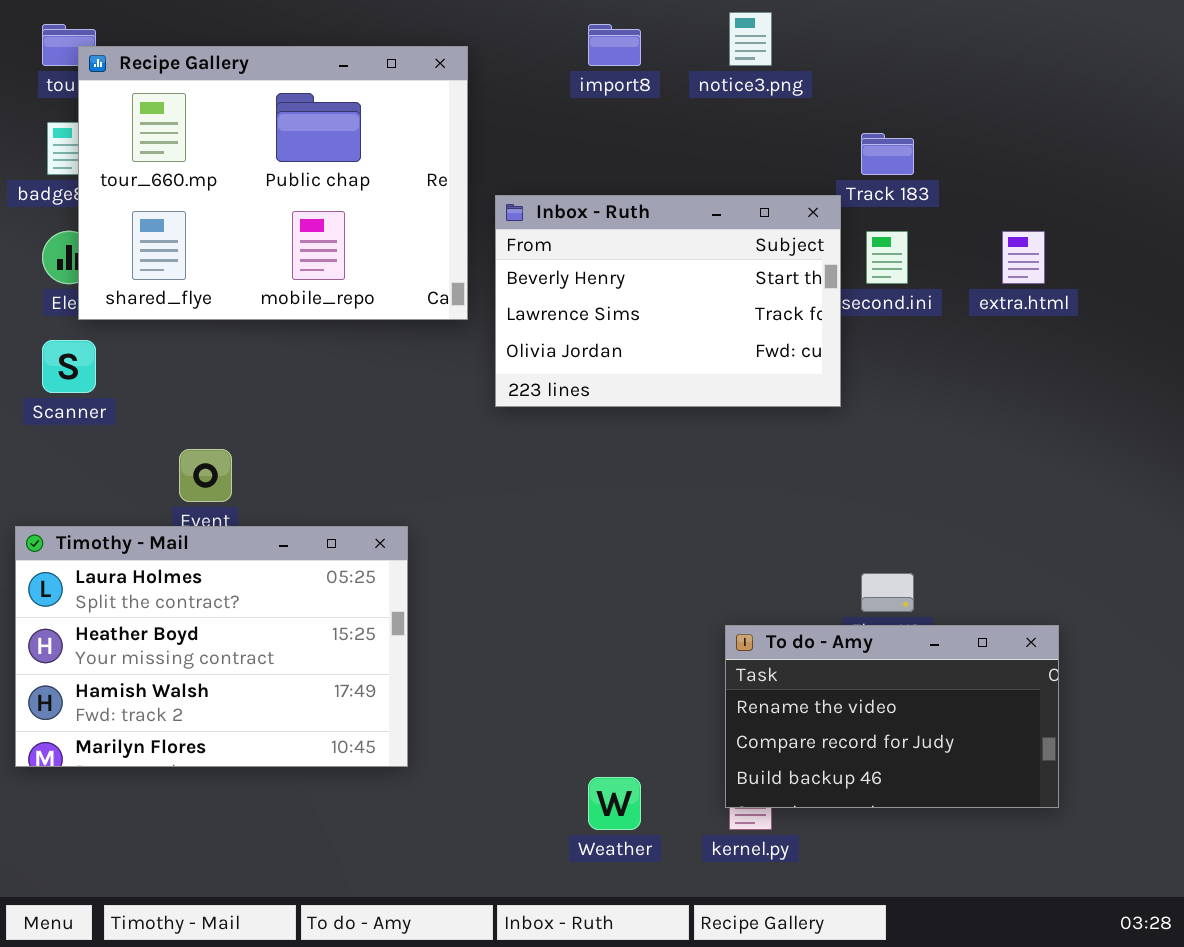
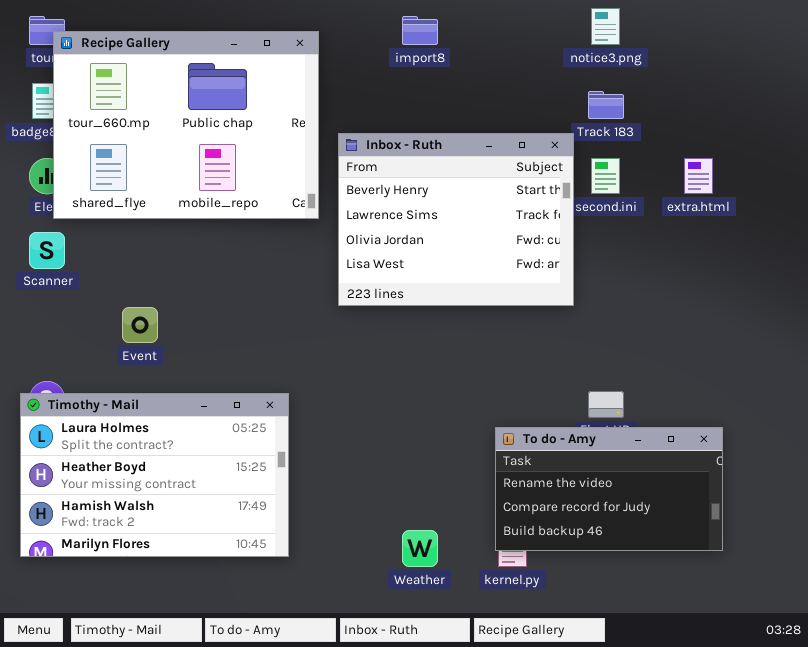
notice3.png: [729,12,772,66] -> [591,8,620,45], moved
Inbox - Ruth: [495,195,841,407] -> [338,133,574,306], resized
Timothy - Mail: [15,526,408,767] -> [20,393,289,557], moved

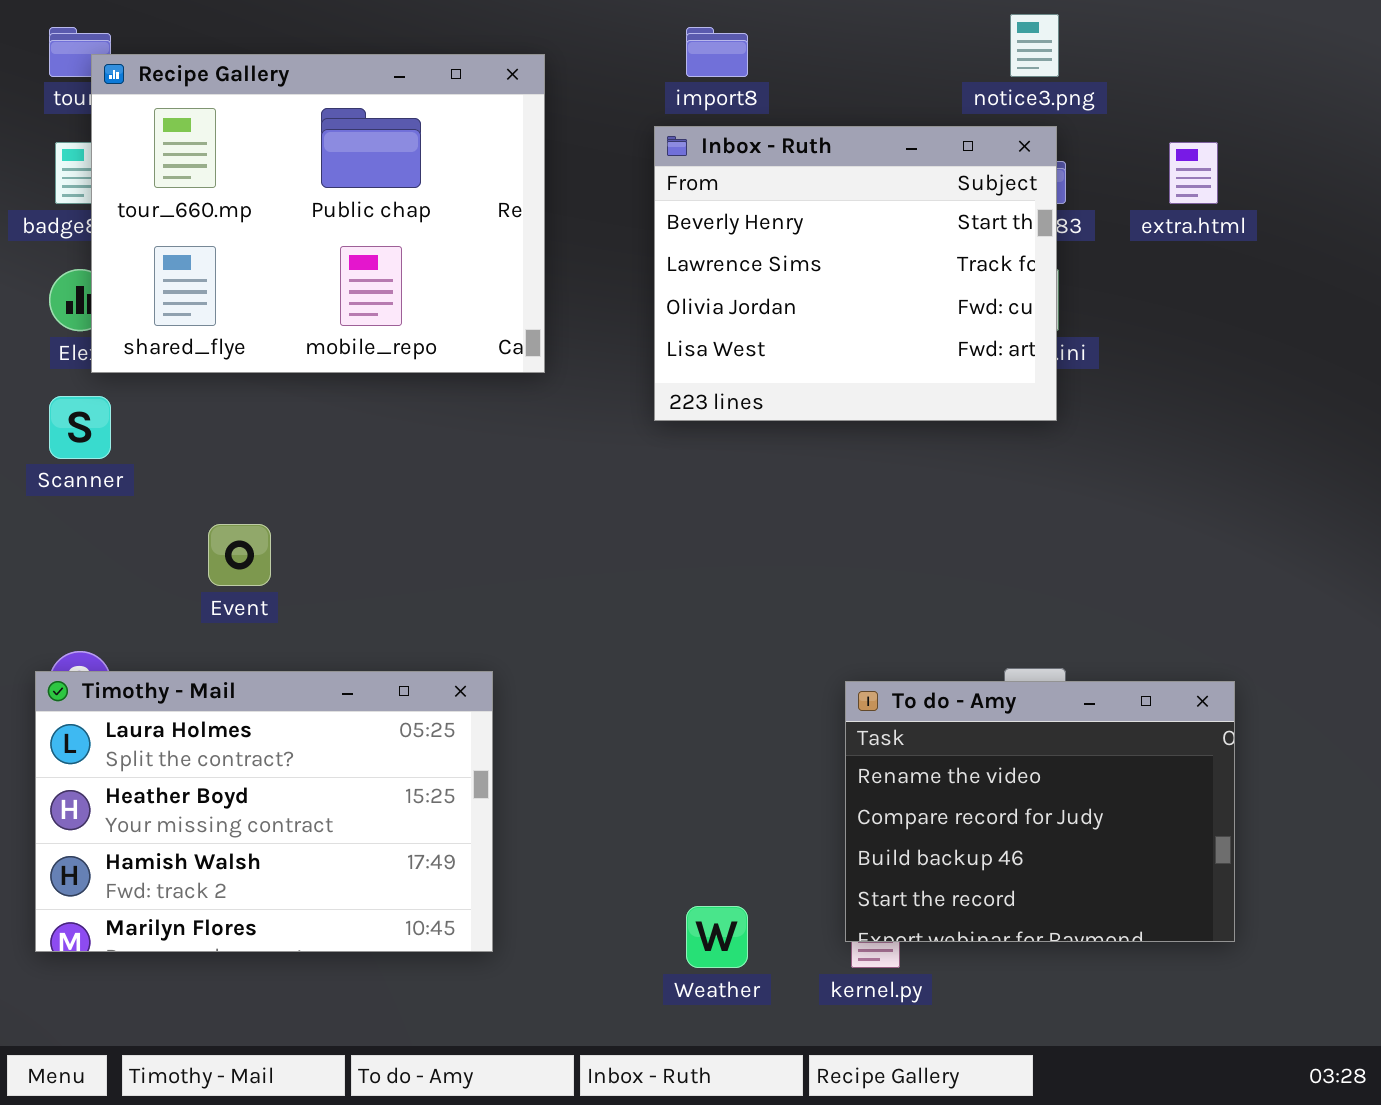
Inbox - Ruth: [338,133,574,306] -> [654,126,1057,421], moved
extra.html: [684,158,713,194] -> [1169,142,1218,204], moved
To do - Amy: [495,427,723,551] -> [845,681,1235,942], resized

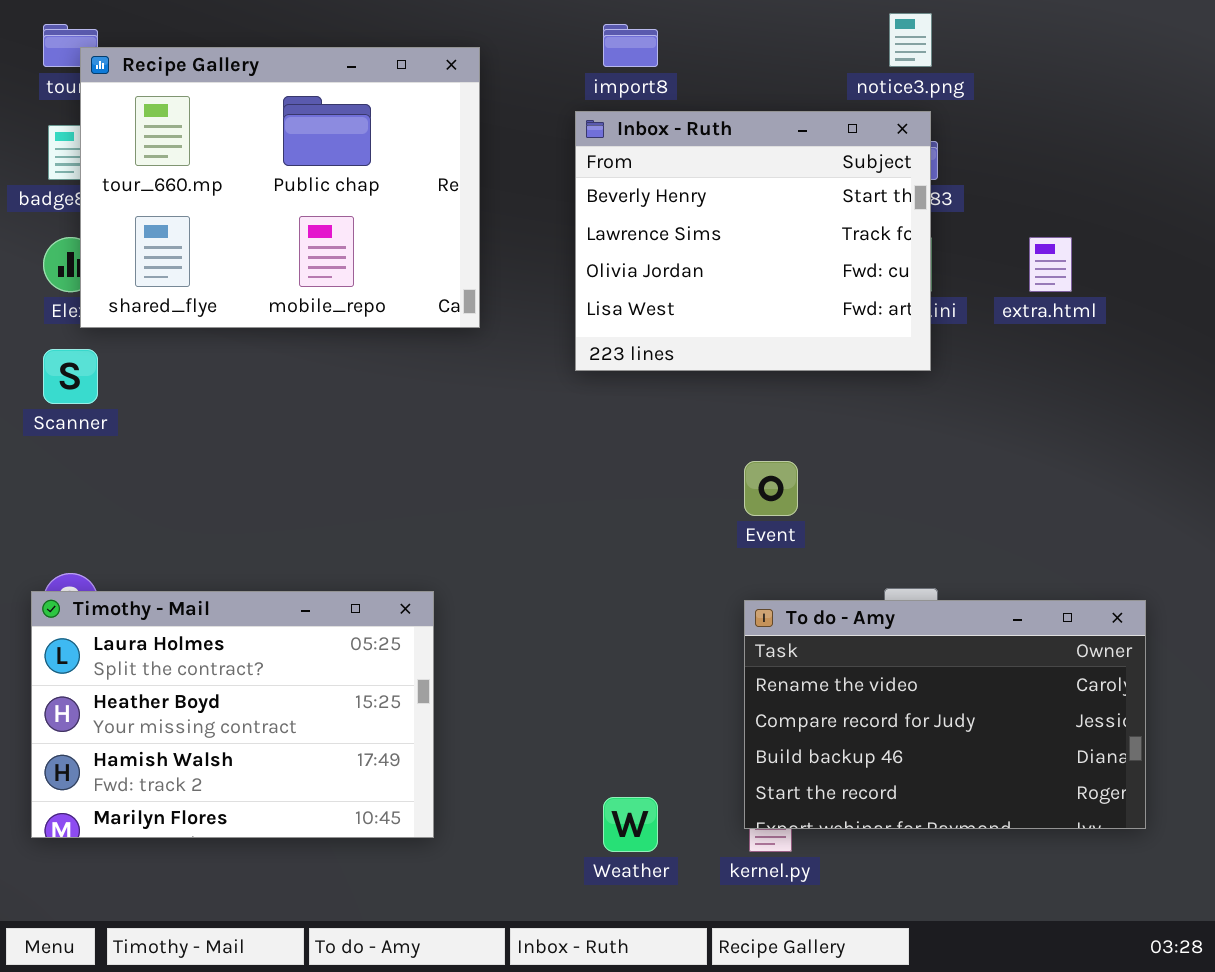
extra.html: [1169,142,1218,204] -> [1029,237,1072,292], moved
Event: [208,524,271,586] -> [744,461,798,516], moved
To do - Amy: [845,681,1235,942] -> [744,600,1146,829], resized

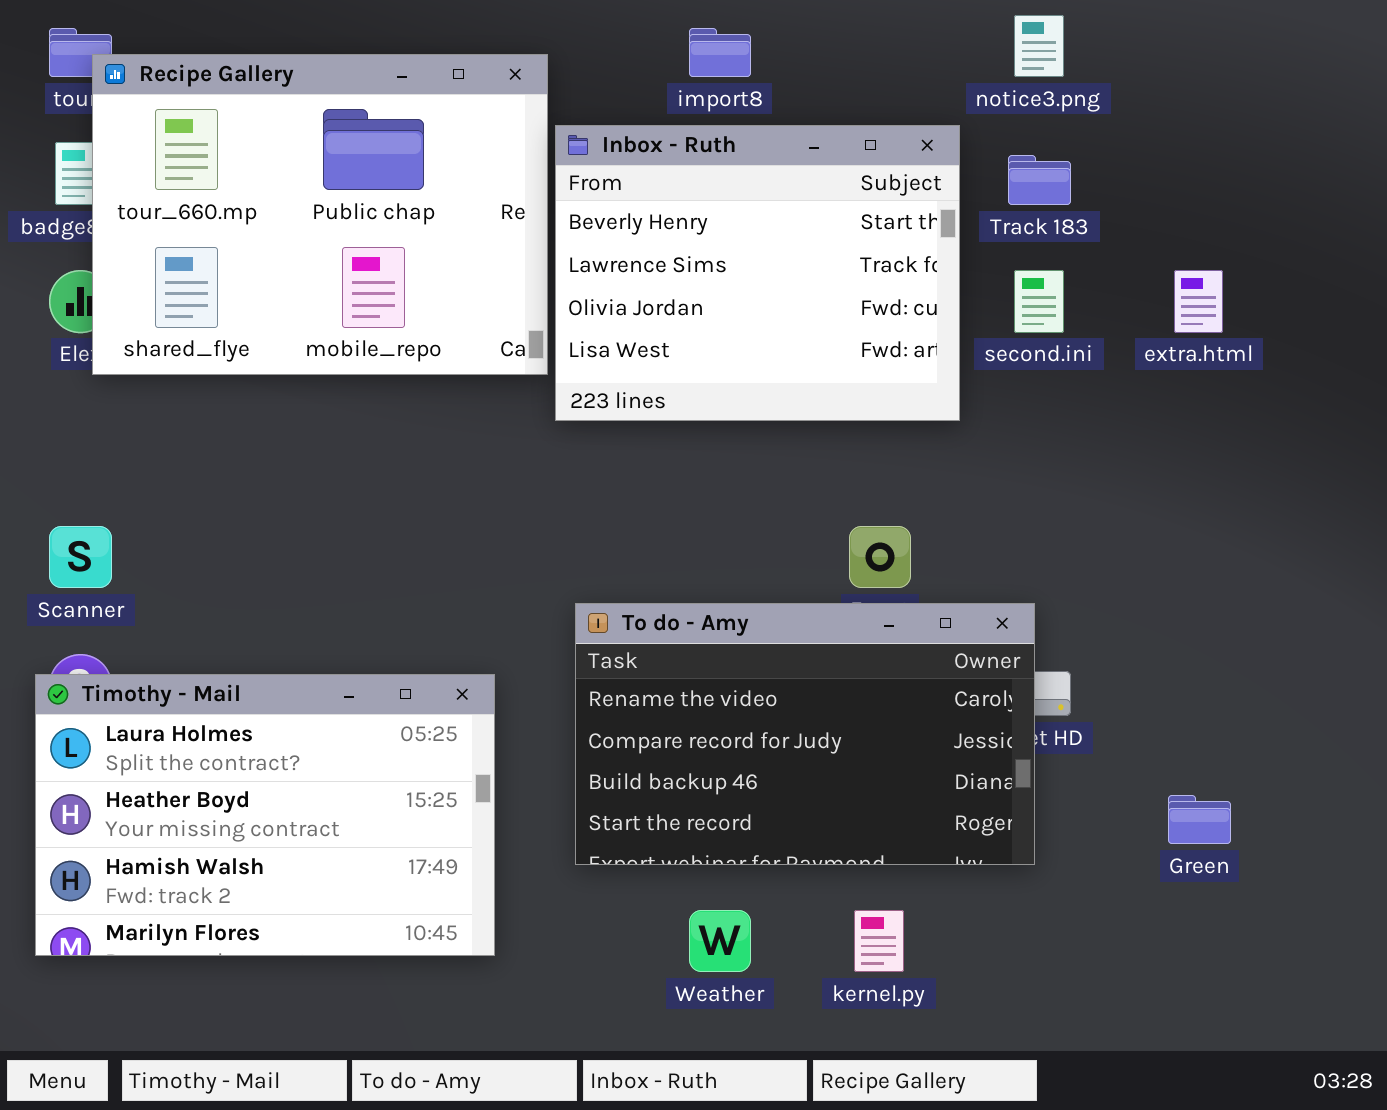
Inbox - Ruth: [575,111,931,371] -> [555,125,960,421], moved
Scanner: [43,349,98,404] -> [49,526,112,588], moved
To do - Amy: [744,600,1146,829] -> [575,603,1035,865], moved

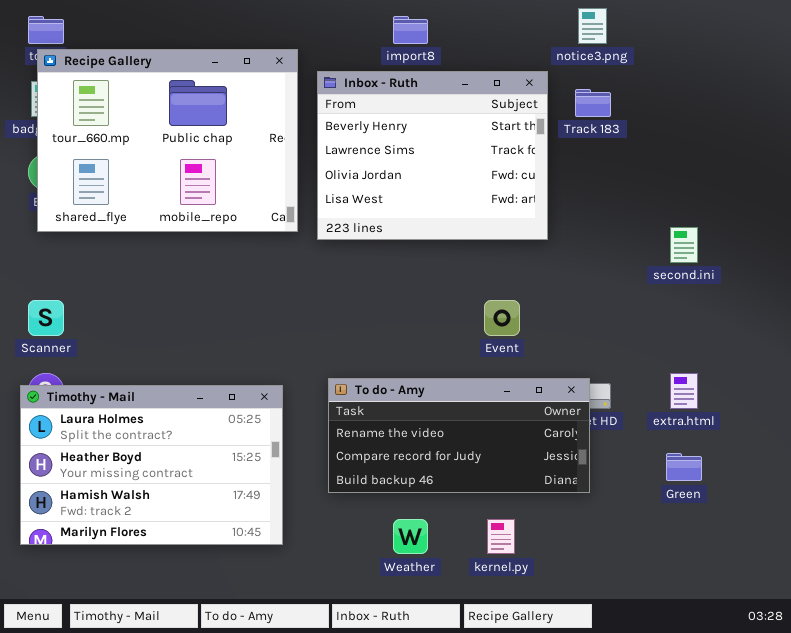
Recipe Gallery: [92,54,548,375] -> [37,49,298,232], moved
second.ini: [1014,270,1064,333] -> [670,227,698,263], moved
extra.html: [1174,270,1223,333] -> [670,373,698,409], moved
To do - Amy: [575,603,1035,865] -> [328,378,590,493], resized

